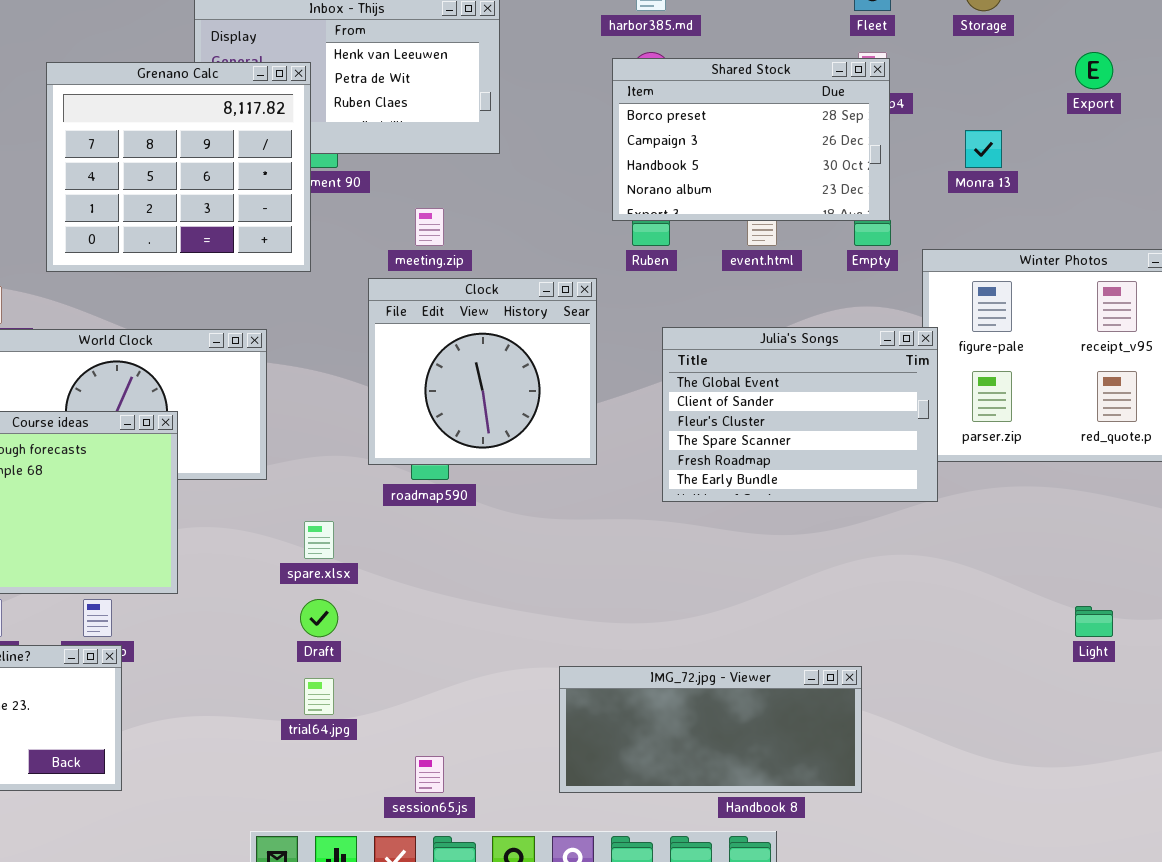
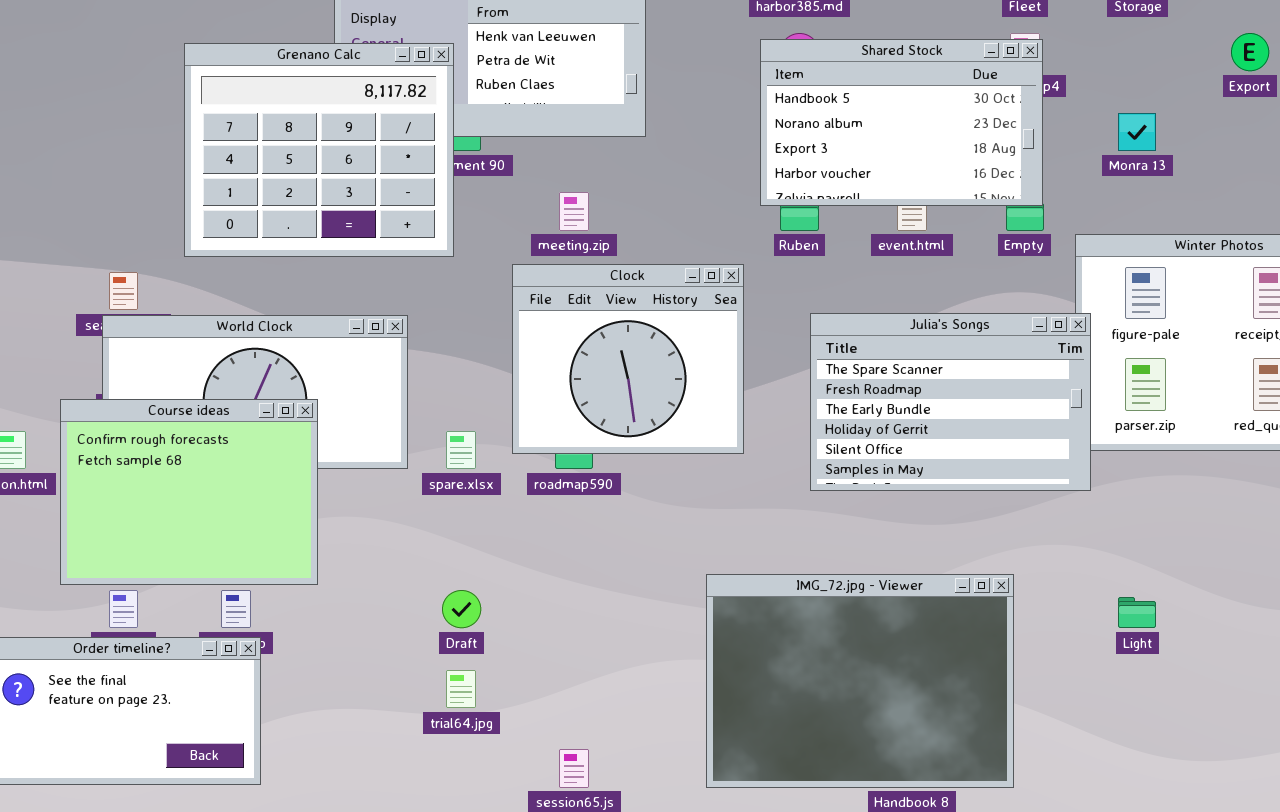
Shared Stock: [612,58,890,221] -> [760,39,1043,206], scrolled down 2 rows
Julia's Songs: [662,327,938,502] -> [810,313,1091,491], scrolled down 3 rows
spare.xlsx: [304,521,334,559] -> [446,431,476,469], moved
Light: [1075,606,1113,637] -> [1118,597,1156,628], moved
IMG_72.jpg - Viewer: [559,666,862,793] -> [706,574,1014,788], resized

